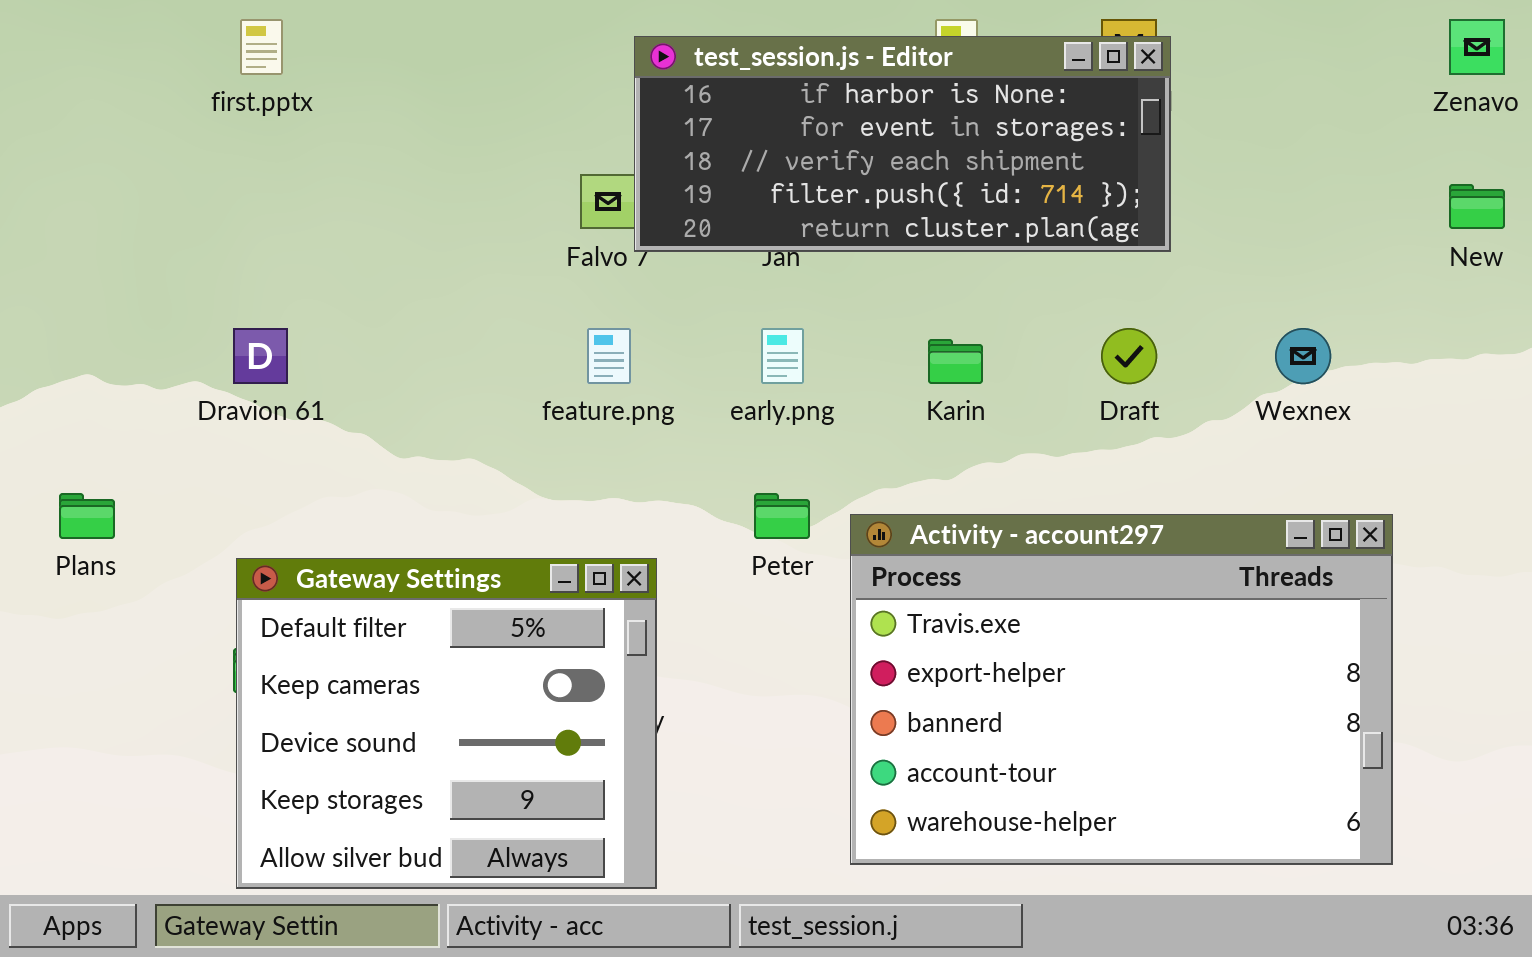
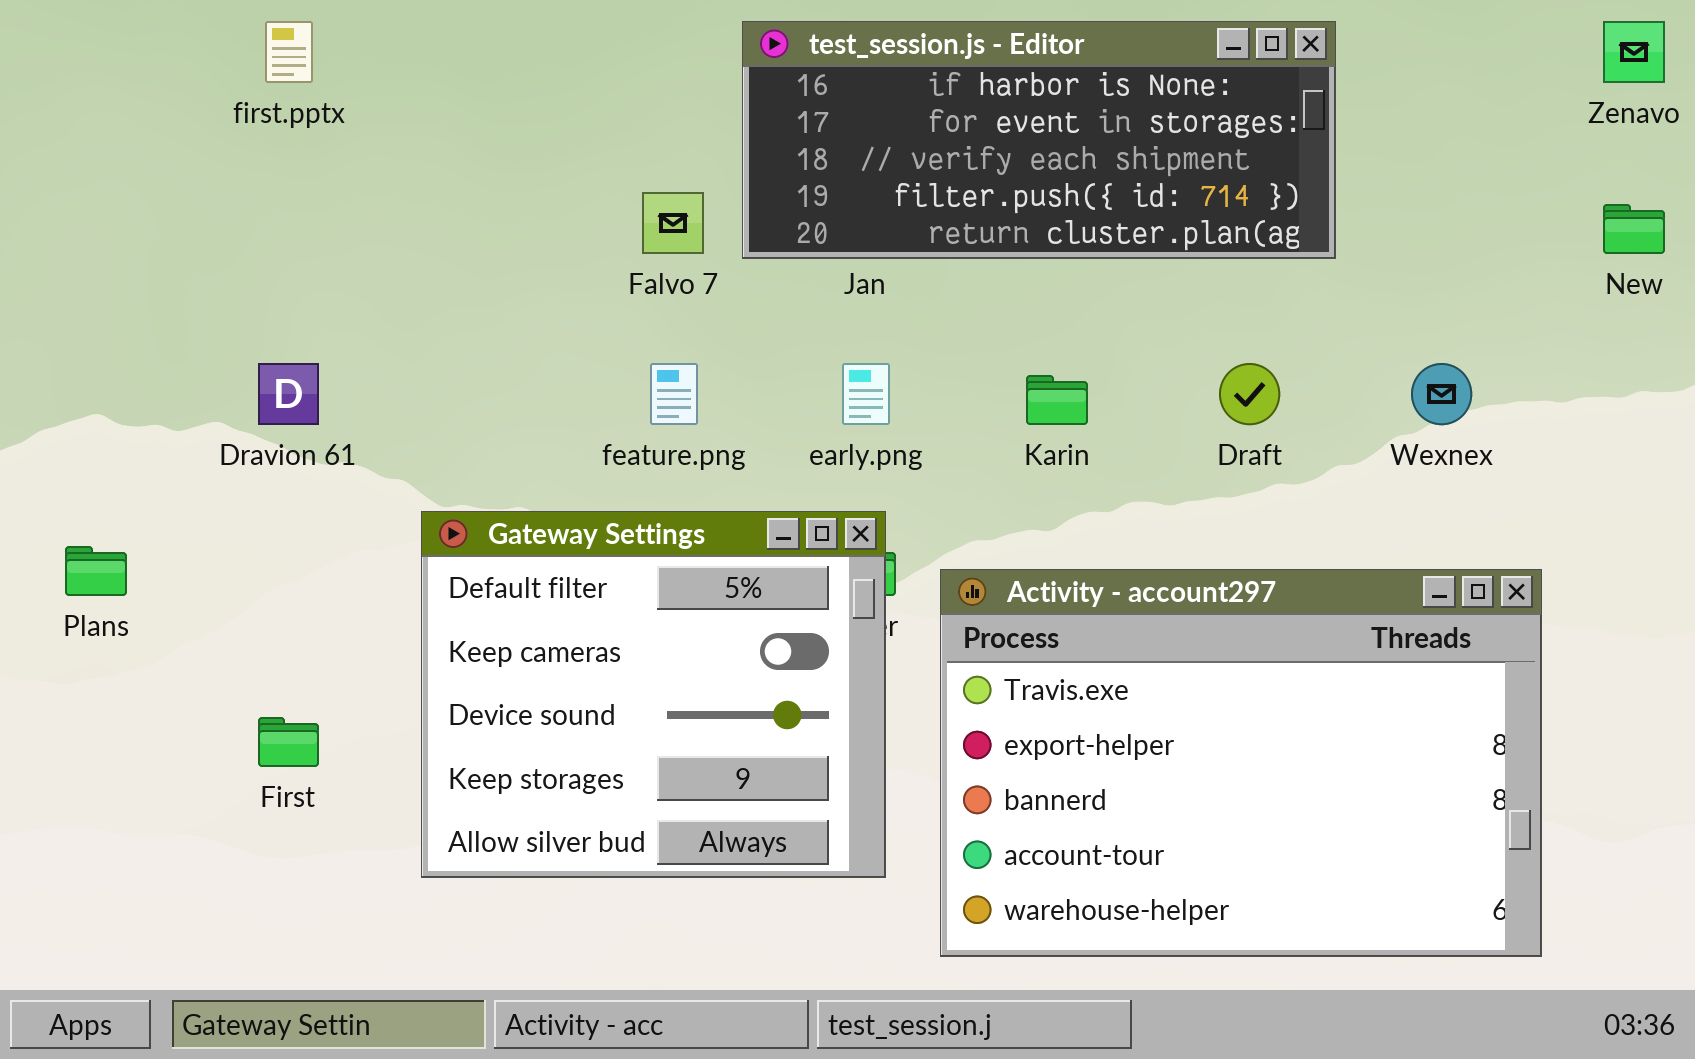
test_session.js - Editor: [634,36,1171,252] -> [742,21,1336,259], moved
Gateway Settings: [236,558,657,889] -> [421,511,886,878], moved

